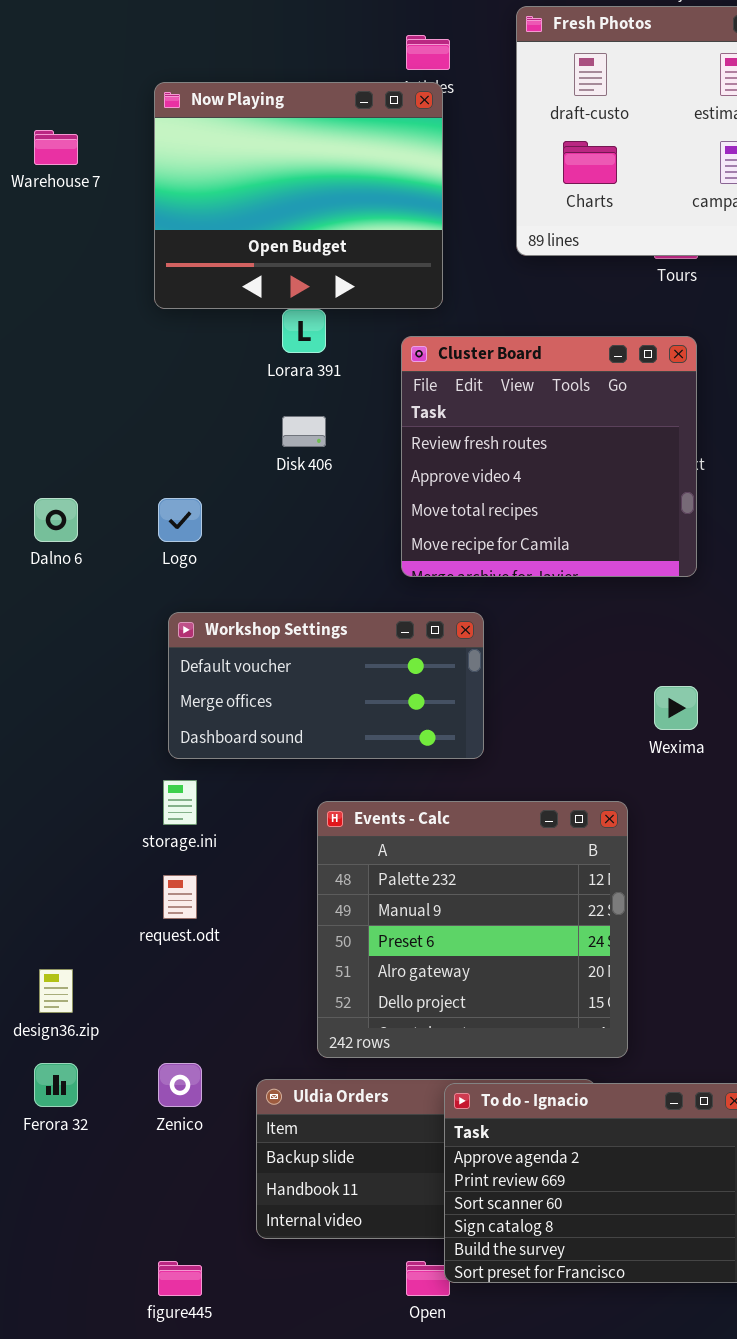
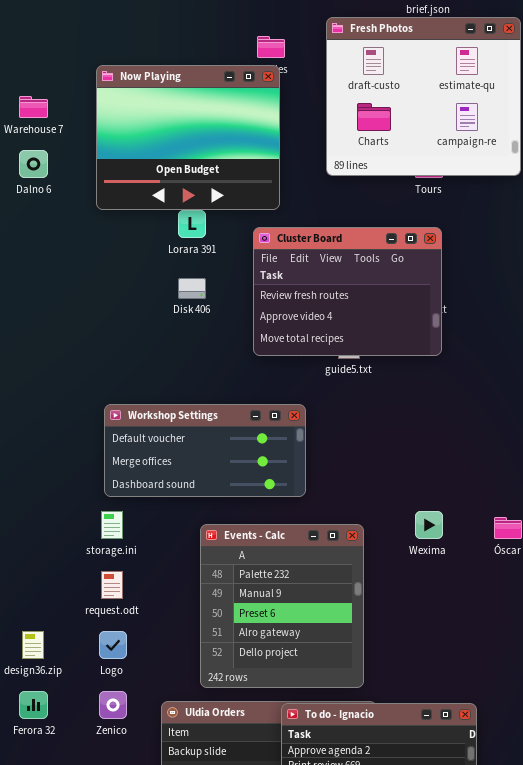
Cluster Board: [401,336,697,577] -> [253,227,442,356], resized
Dalno 6: [34,498,78,542] -> [19,150,48,178], moved
Logo: [158,498,202,542] -> [99,631,127,659], moved
Wexima: [654,686,698,730] -> [415,511,443,539], moved
Events - Calc: [317,801,628,1058] -> [200,524,364,688], resized

